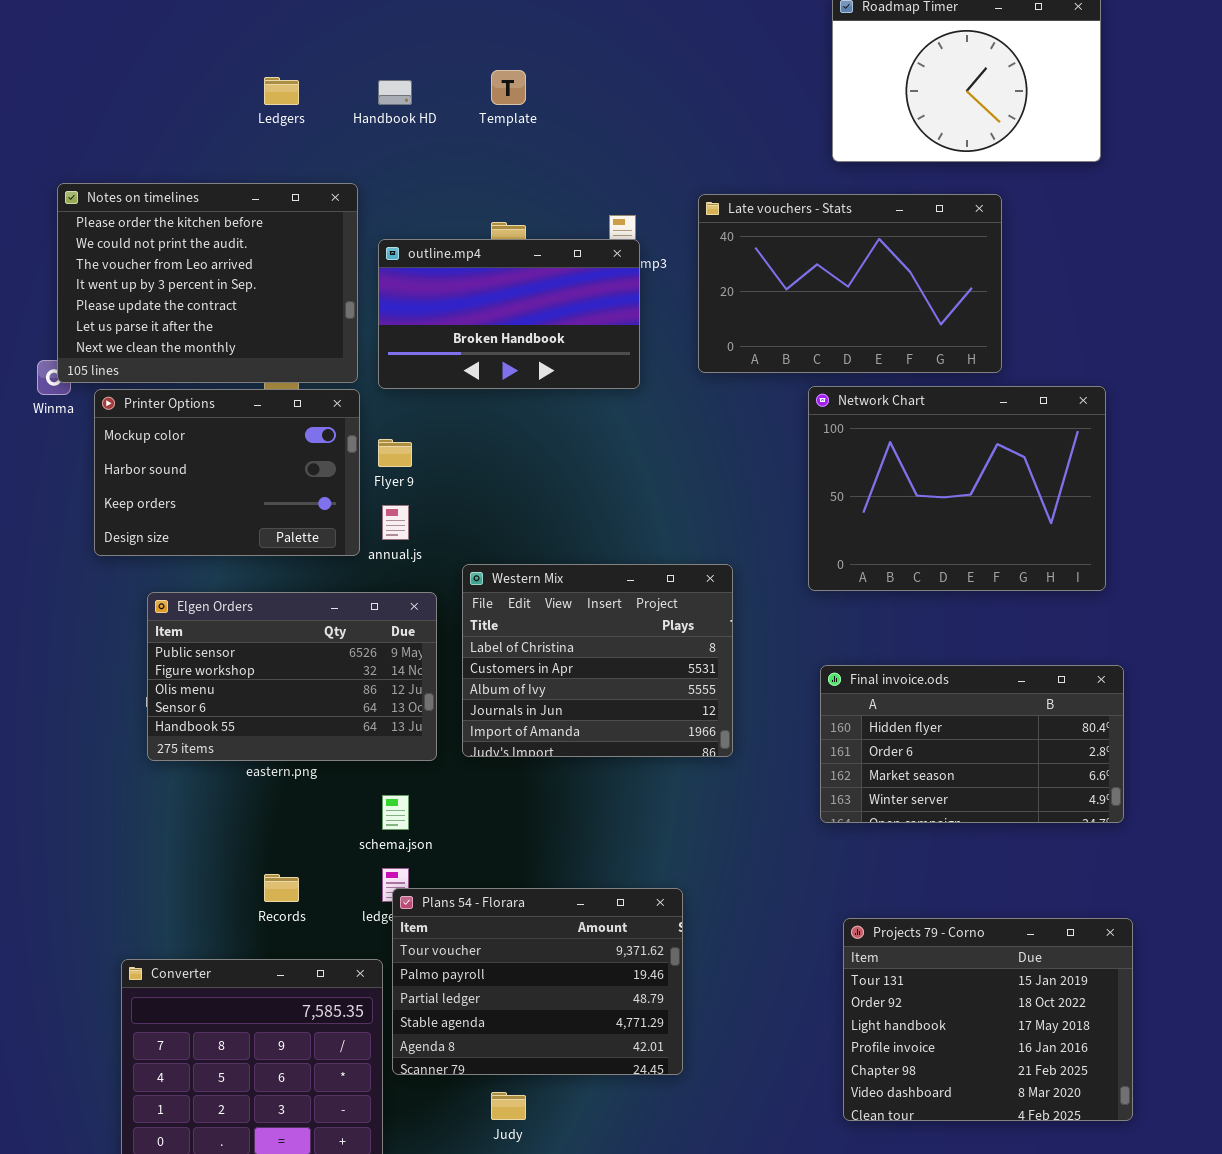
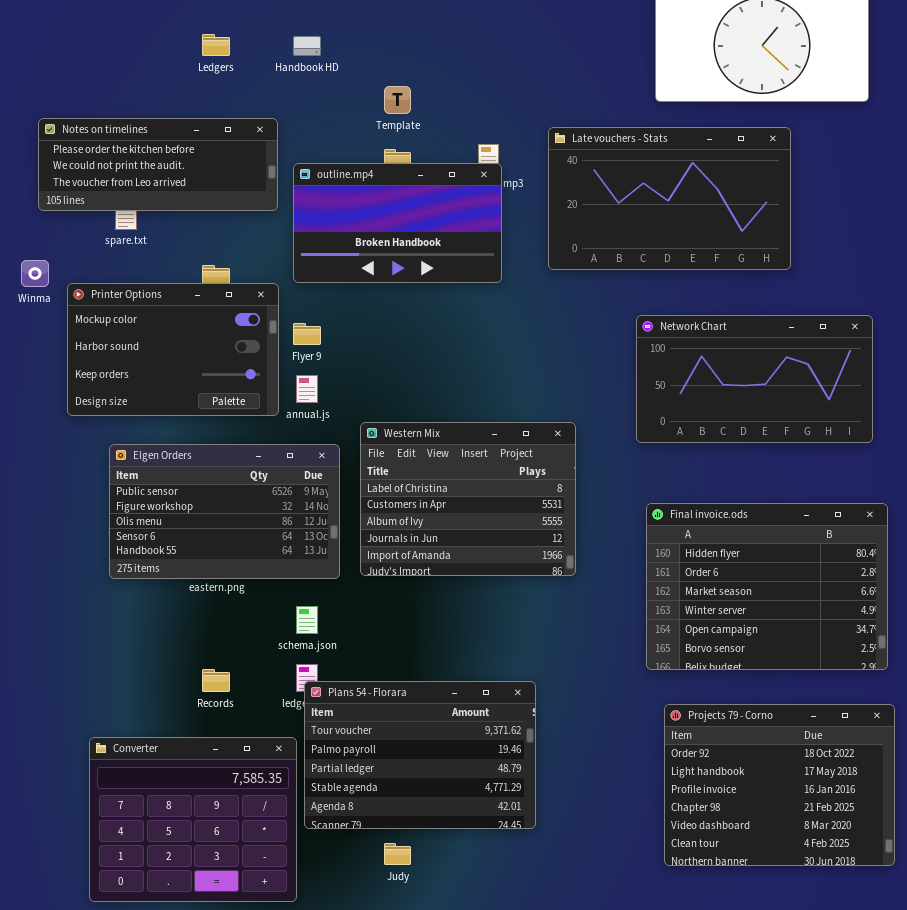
Template: [491,70,526,105] -> [384,86,411,114], moved
Notes on timelines: [57,183,358,383] -> [38,118,278,211], resized
Network Chart: [808,386,1106,591] -> [636,315,873,443], resized
Final invoice.ods: [820,665,1124,823] -> [646,503,888,670], resized
Projects 79 - Corno: [843,918,1133,1121] -> [664,704,895,866], scrolled down 1 row

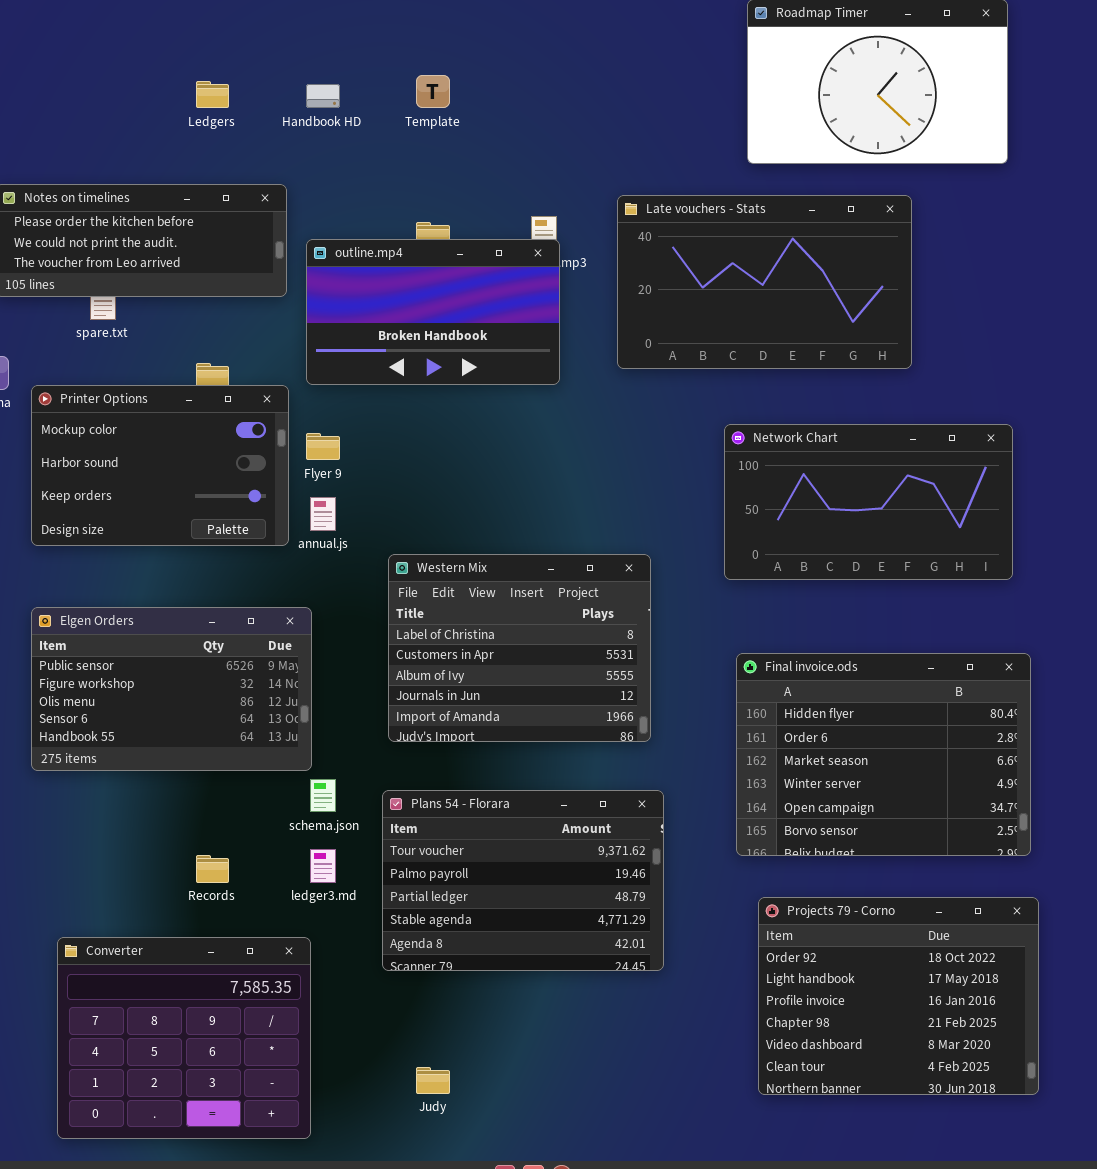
Template: [384,86,411,114] -> [416,75,450,108], moved
Elgen Orders: [109,444,340,579] -> [31,607,312,771], moved
Plans 54 - Florara: [304,681,536,829] -> [382,790,664,971], moved

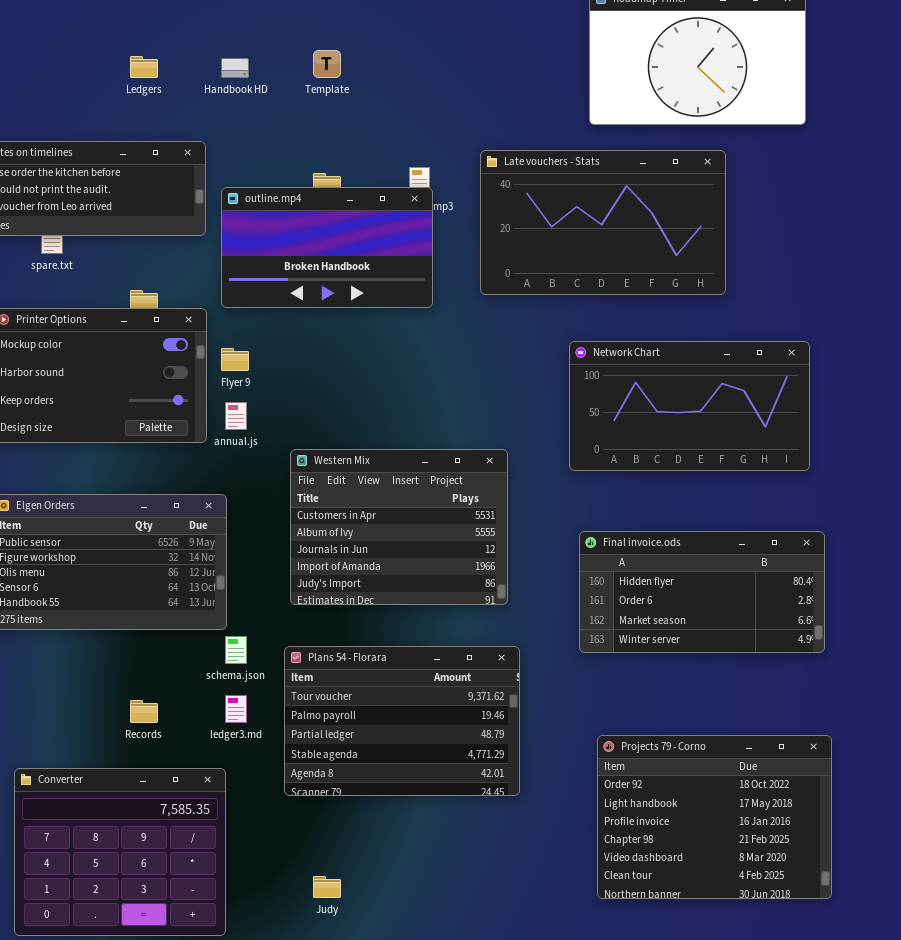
Western Mix: [388,554,651,742] -> [290,449,508,605], scrolled down 1 row
Final invoice.ods: [736,653,1031,856] -> [579,531,825,653], resized

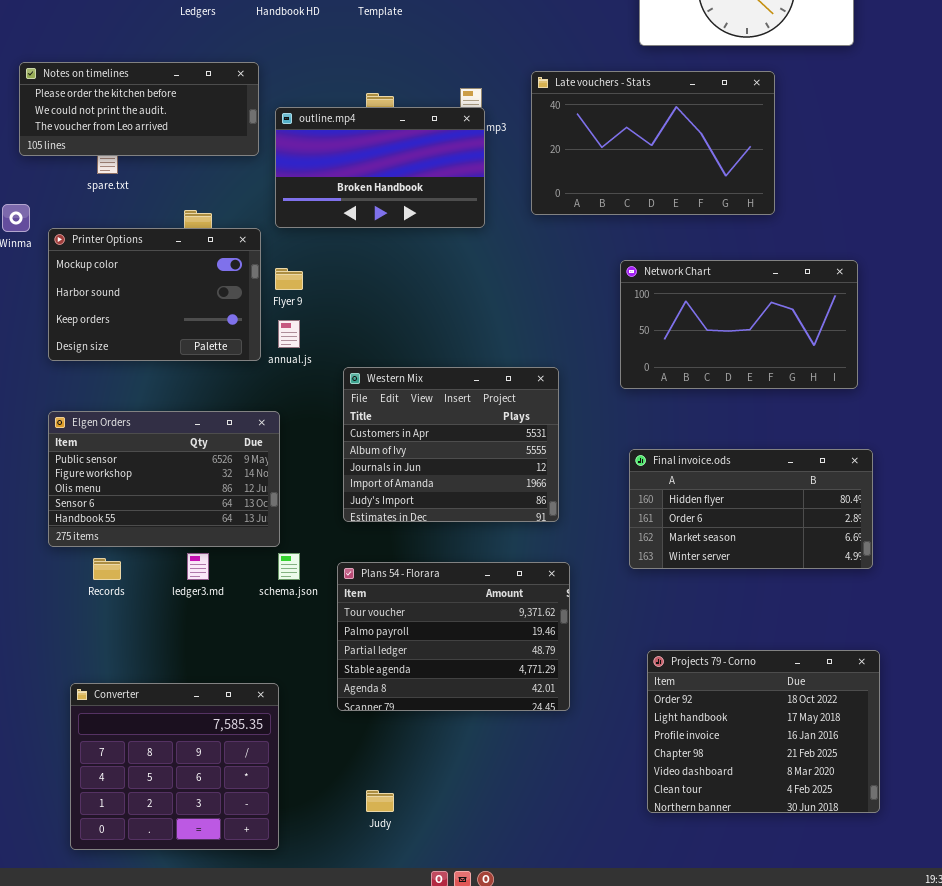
ledger3.md: [225,695,247,723] -> [187,553,209,580], moved
Records: [130,700,158,723] -> [93,558,121,580], moved

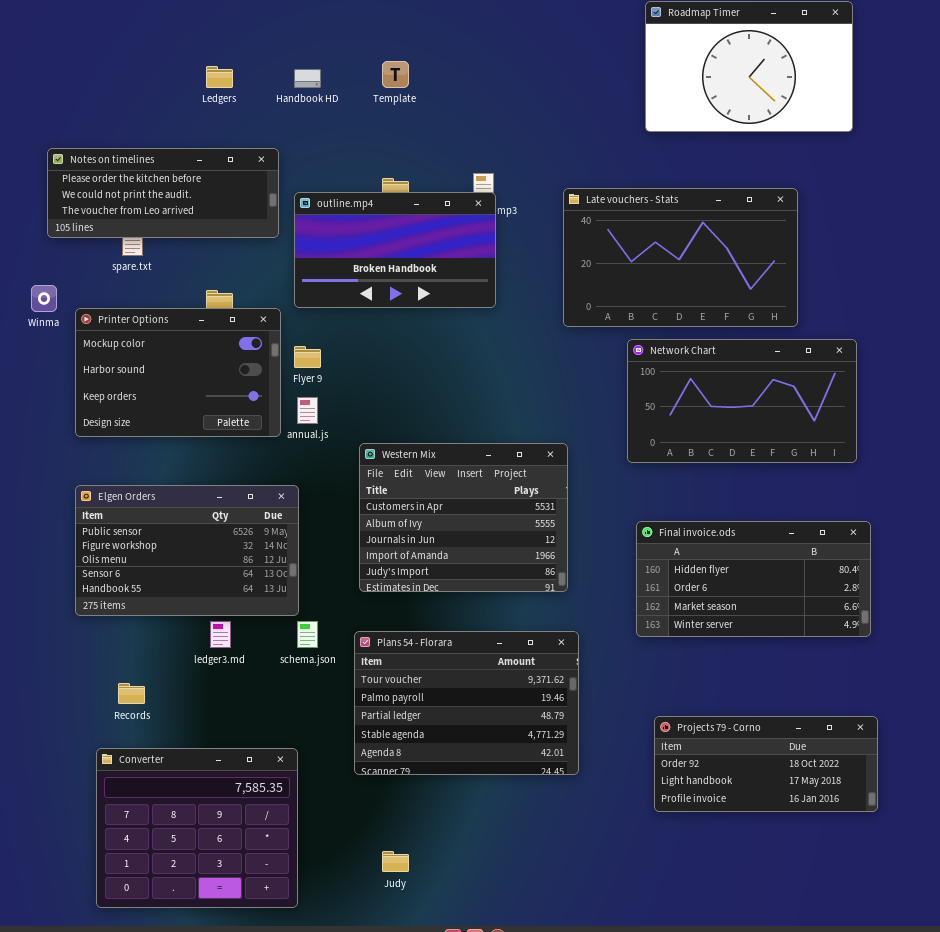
Late vouchers - Stats: [531,71,775,215] -> [563,188,798,327], moved
Records: [93,558,121,580] -> [118,683,145,704], moved
Projects 79 - Corno: [647,650,880,813] -> [654,716,878,812], resized

